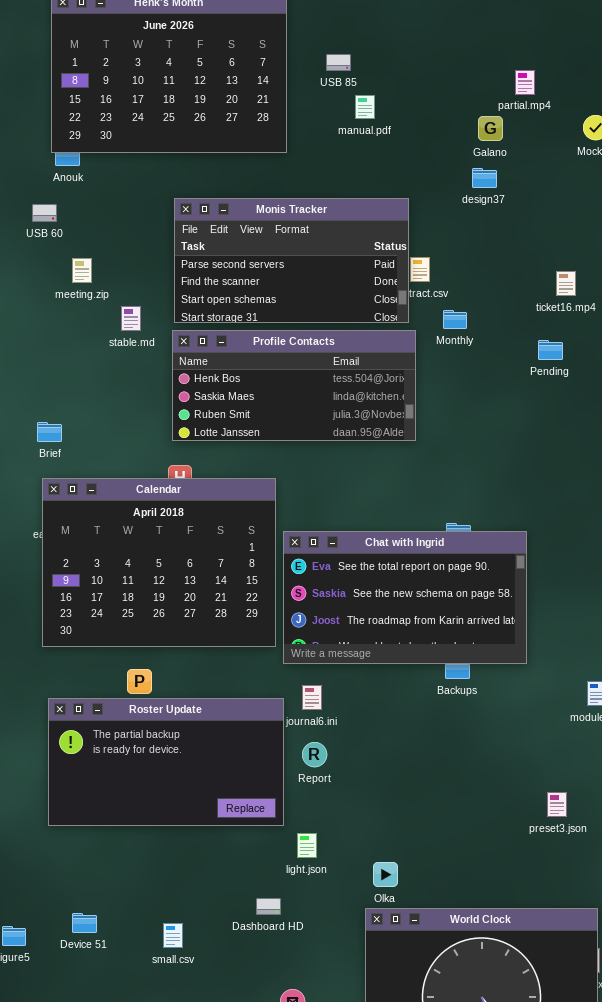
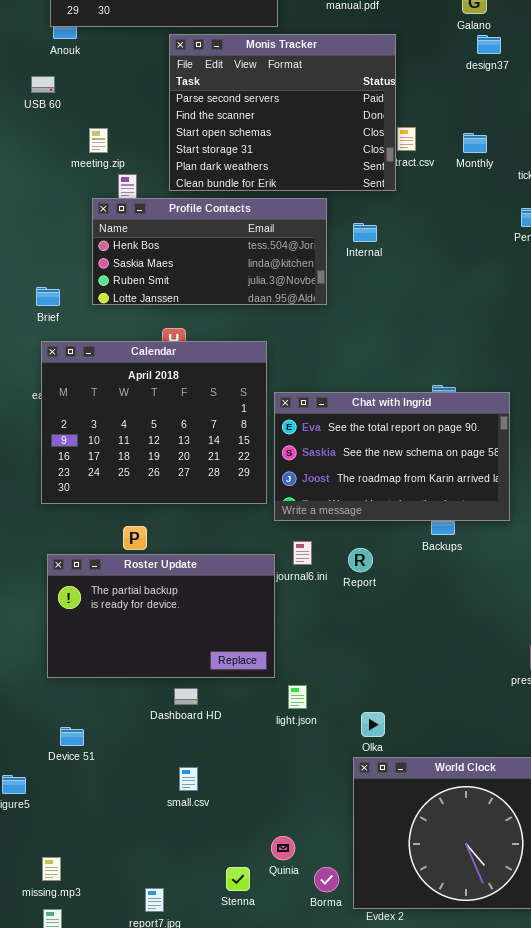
design37: [472,168,497,188] -> [477,35,501,54], moved
Monis Tracker: [174,198,409,323] -> [169,34,396,191], resized
meeting.zip: [72,258,92,283] -> [89,128,108,153], moved
Monthly: [443,310,467,329] -> [463,133,487,153], moved
Profile Contacts: [172,330,416,441] -> [92,198,327,305], moved
Report: [302,742,327,767] -> [348,548,373,572], moved
Dashboard HD: [256,898,281,915] -> [174,688,198,705], moved
Device 51: [72,913,97,933] -> [60,727,84,746], moved
small.csv: [163,923,183,948] -> [179,767,198,791], moved

